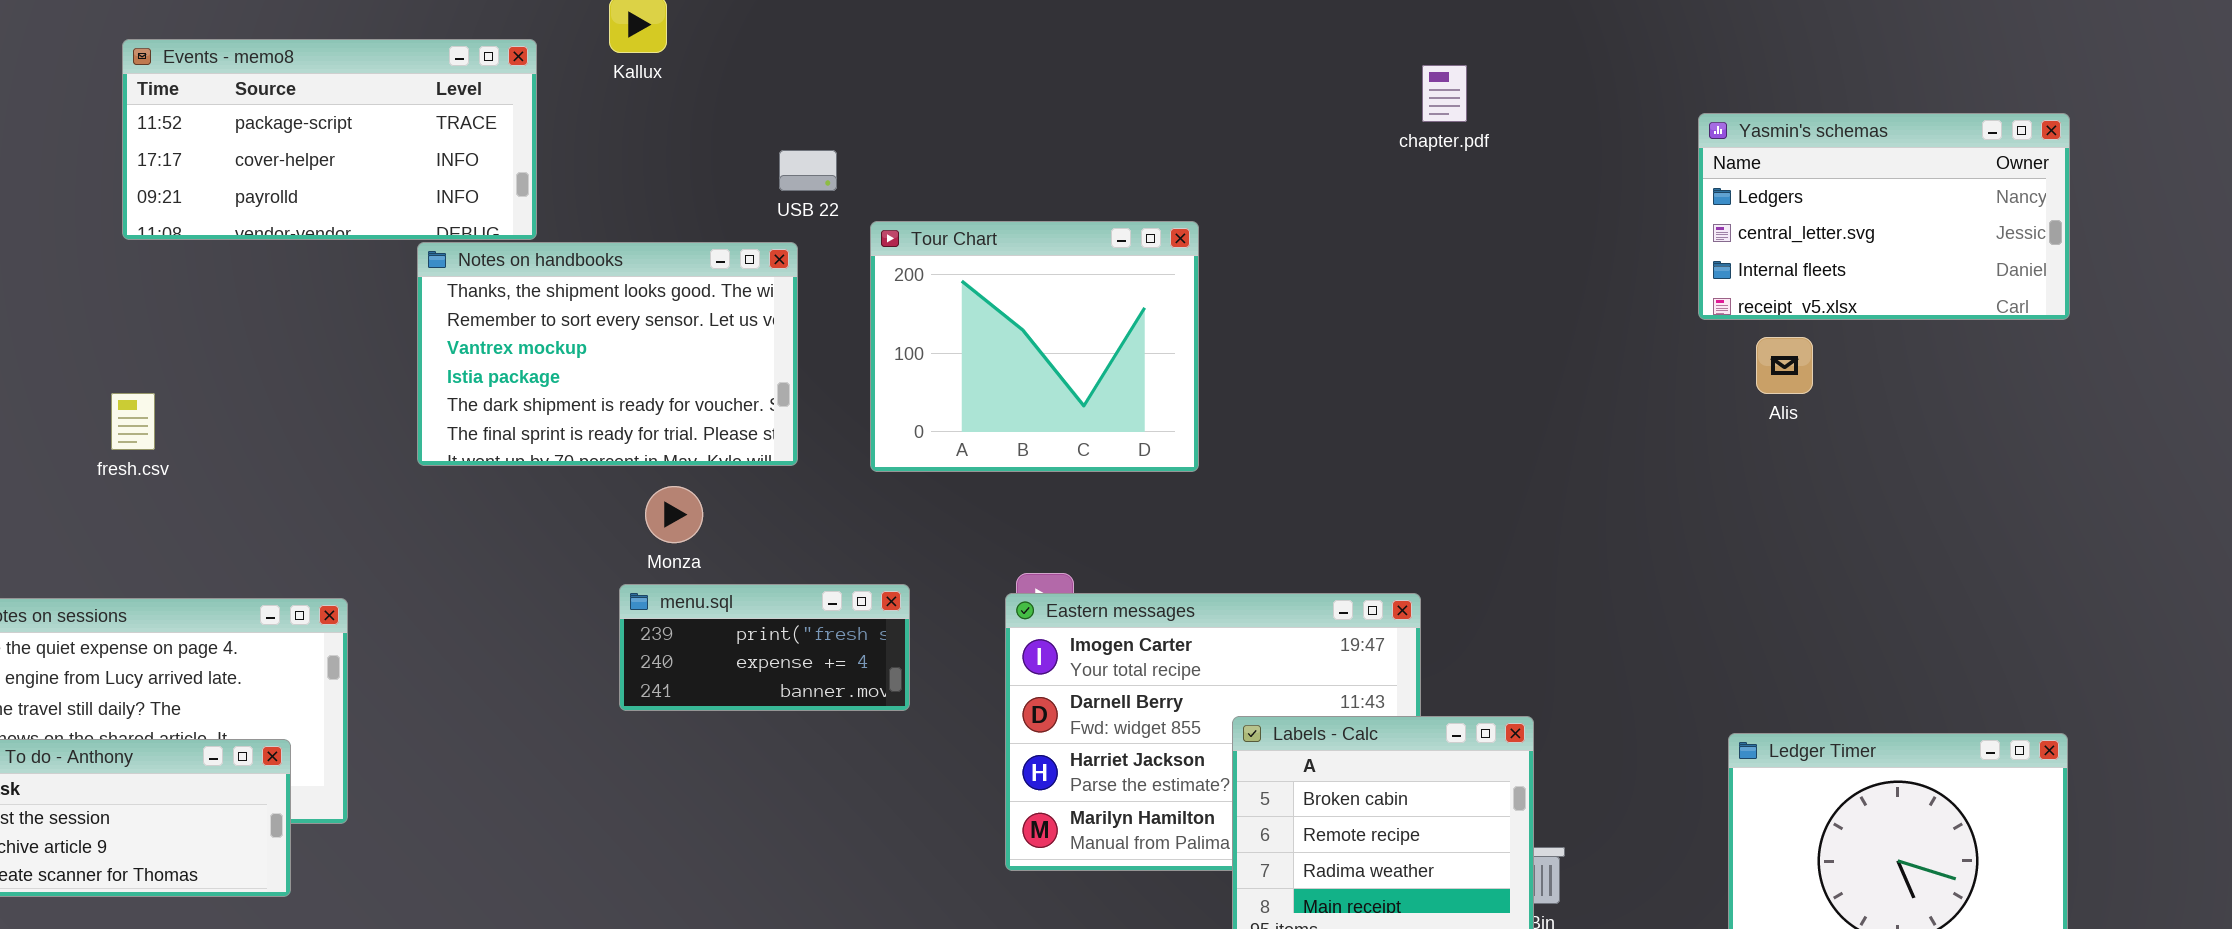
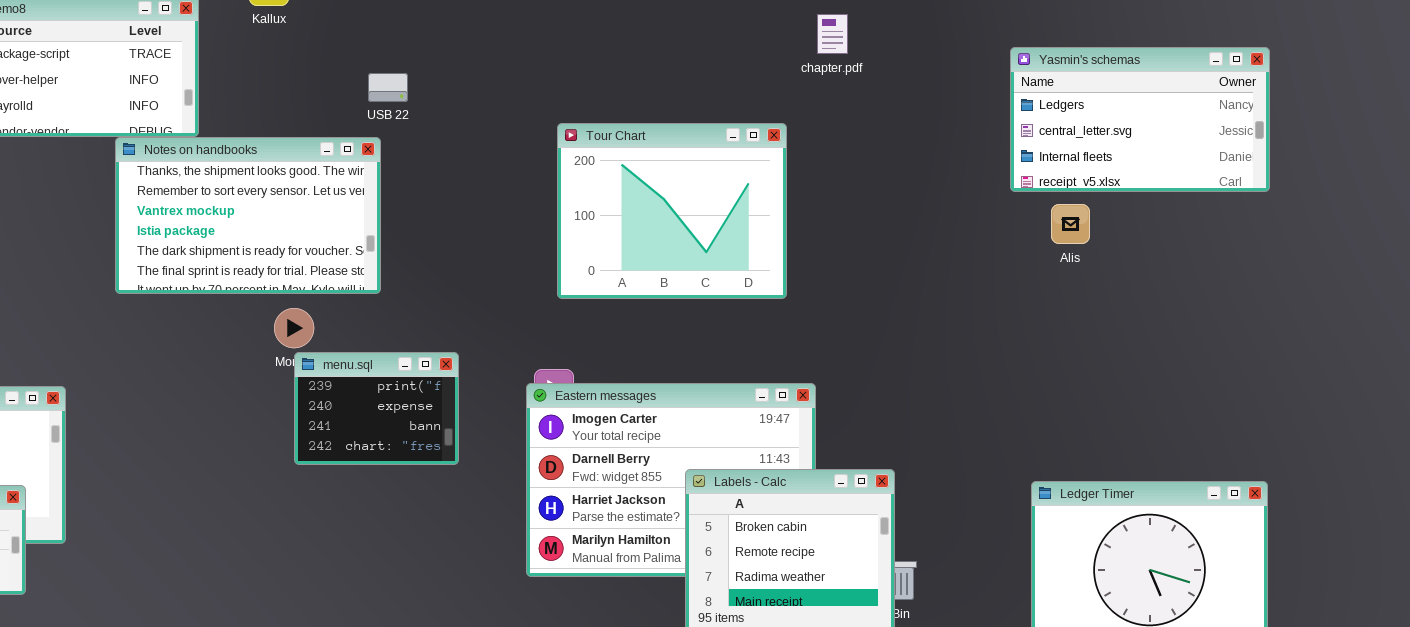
Tour Chart: [870,221,1199,472] -> [557,123,787,299], moved
menu.sql: [619,584,910,711] -> [294,352,459,465], resized

